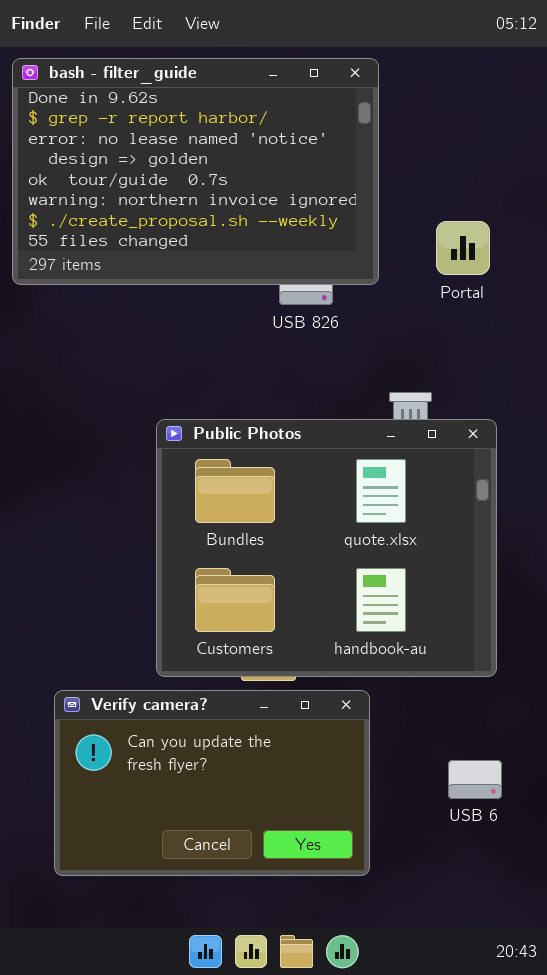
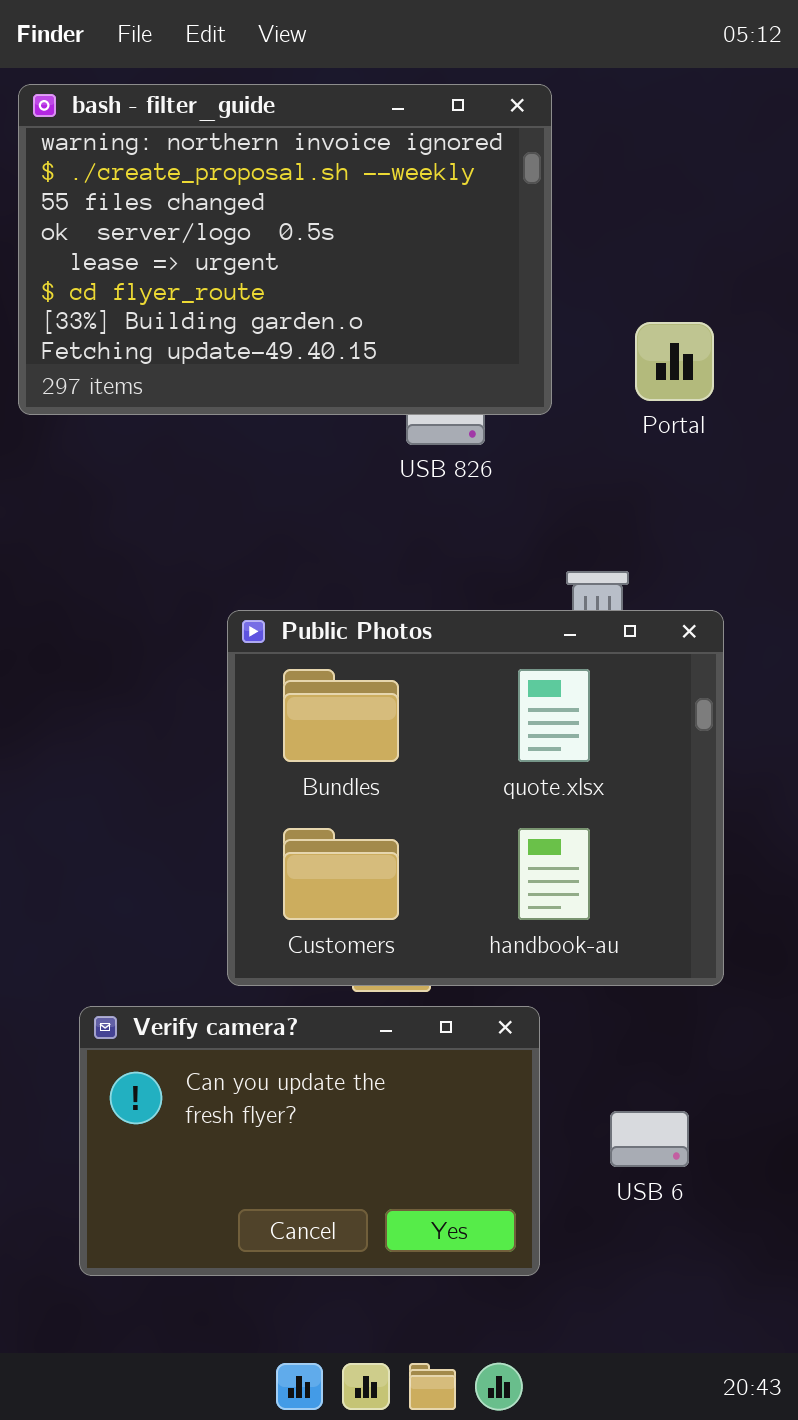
bash - filter_guide: [12,58,379,285] -> [18,84,552,415], scrolled down 5 rows
USB 6: [448,760,502,799] -> [610,1111,689,1167], moved

